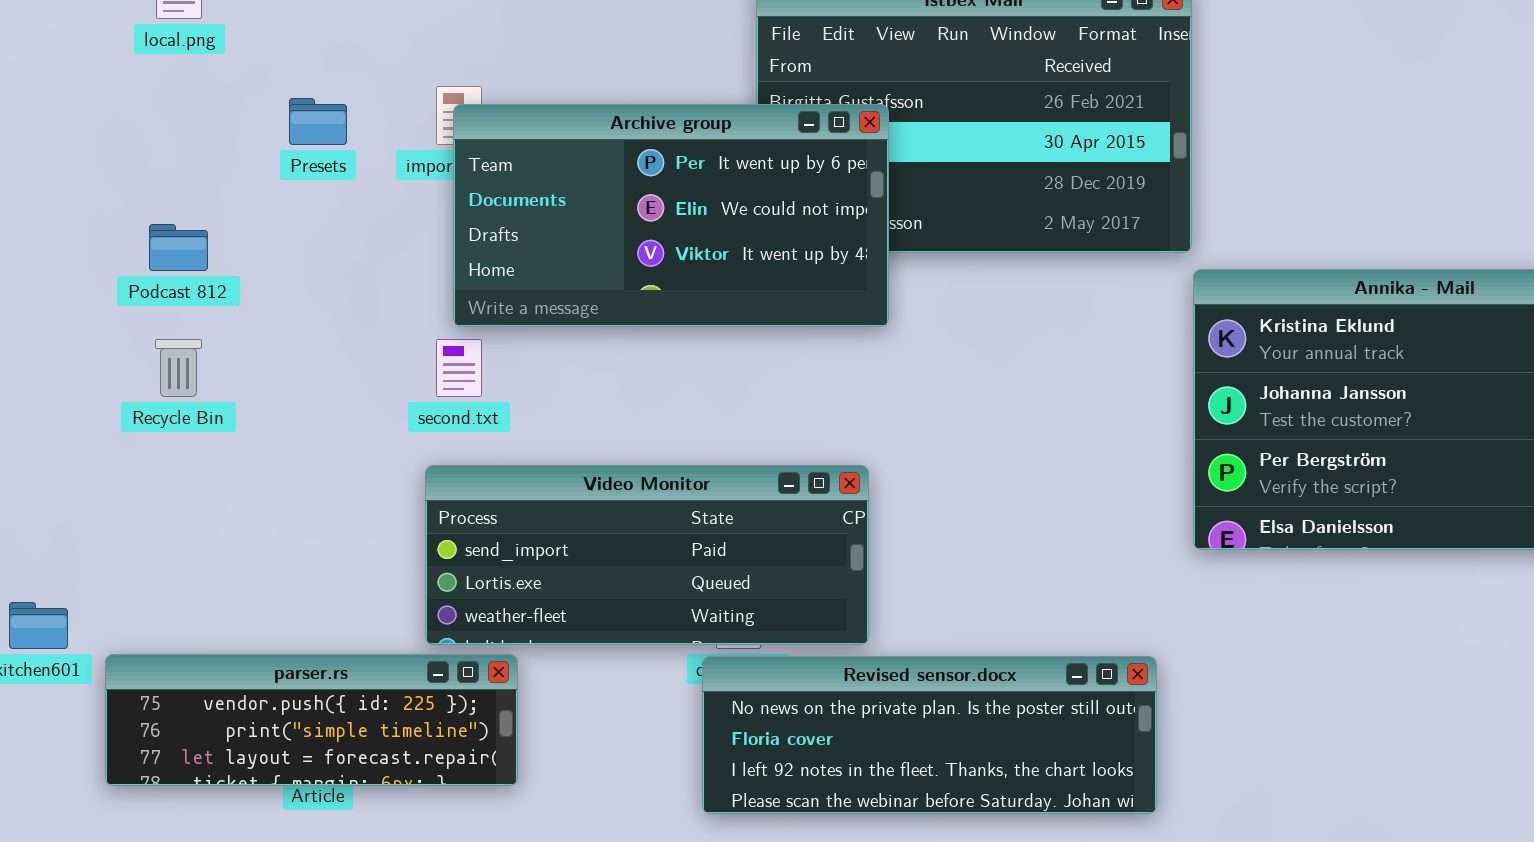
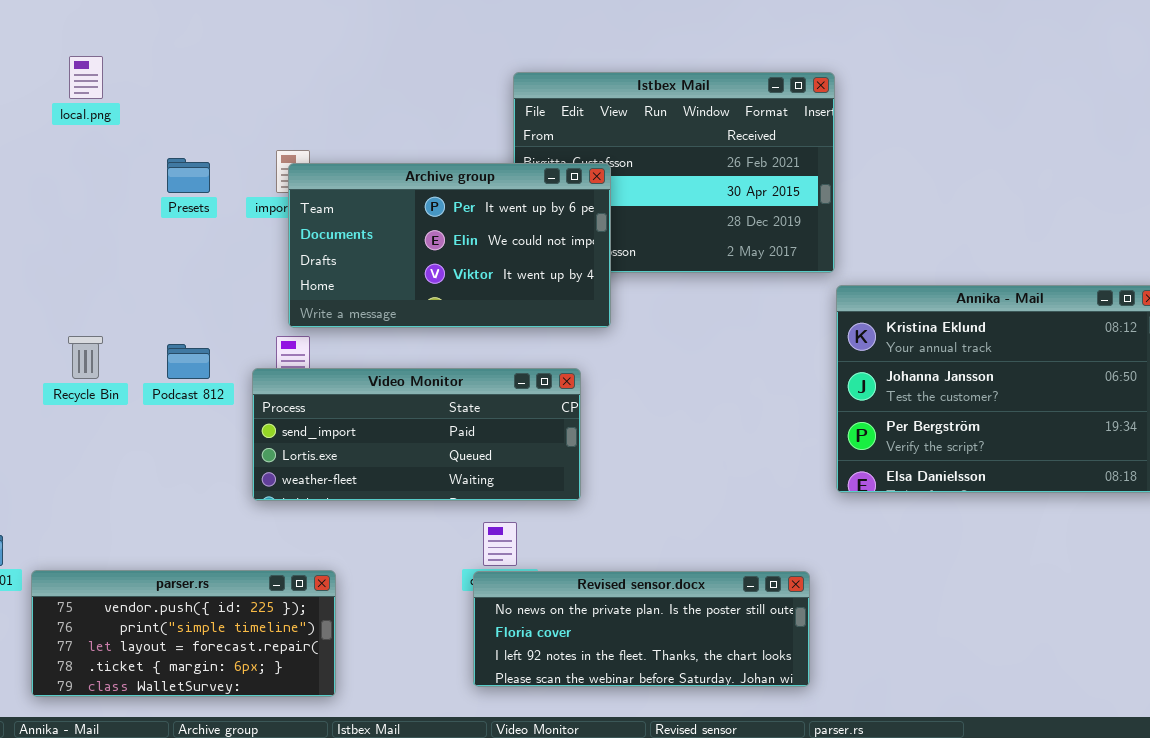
Podcast 812: [149,224,208,271] -> [167,344,210,379], moved
Video Monitor: [425,465,869,645] -> [252,368,581,501], moved
parser.rs: [105,654,518,786] -> [31,570,336,697], resized

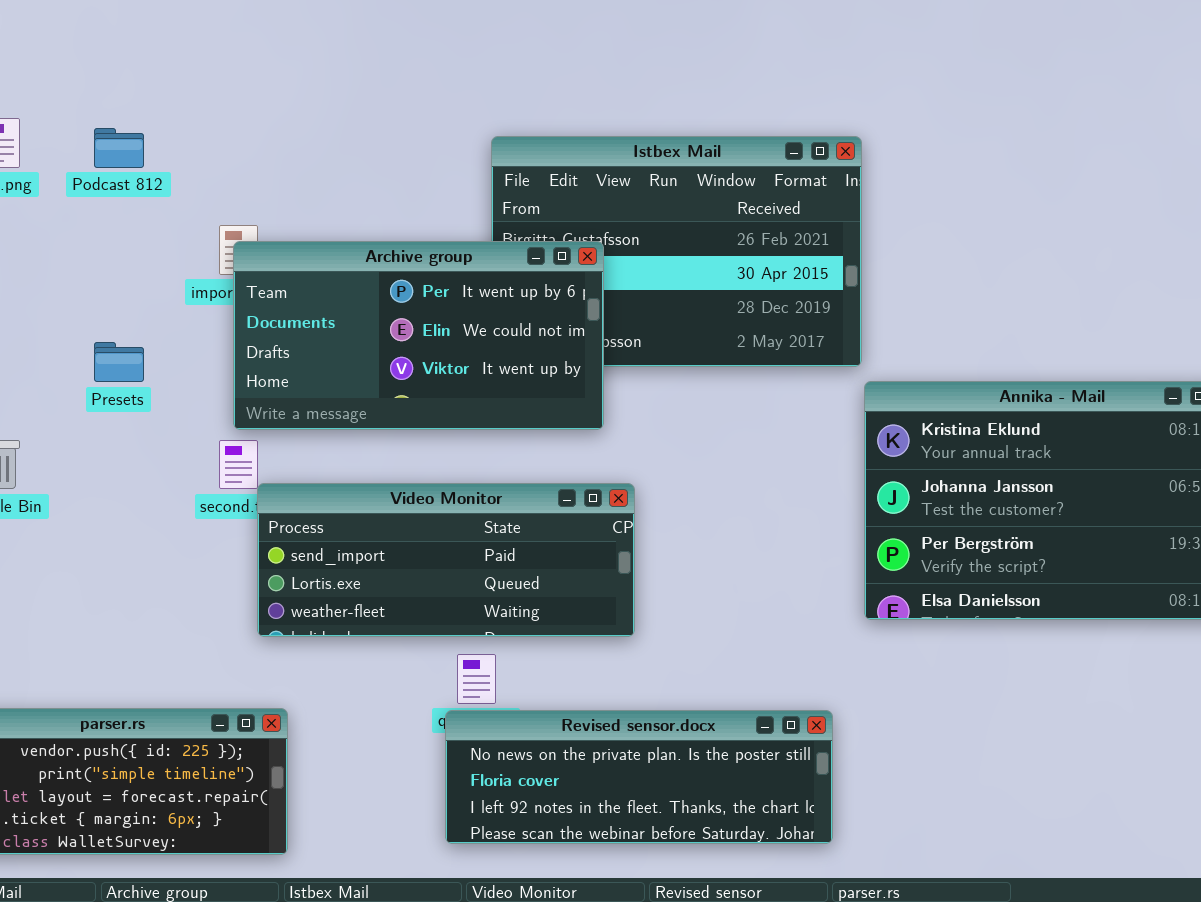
Presets: [167,158,210,193] -> [94,342,144,382], moved
Podcast 812: [167,344,210,379] -> [94,128,144,168], moved
Video Monitor: [252,368,581,501] -> [257,483,635,637], moved

